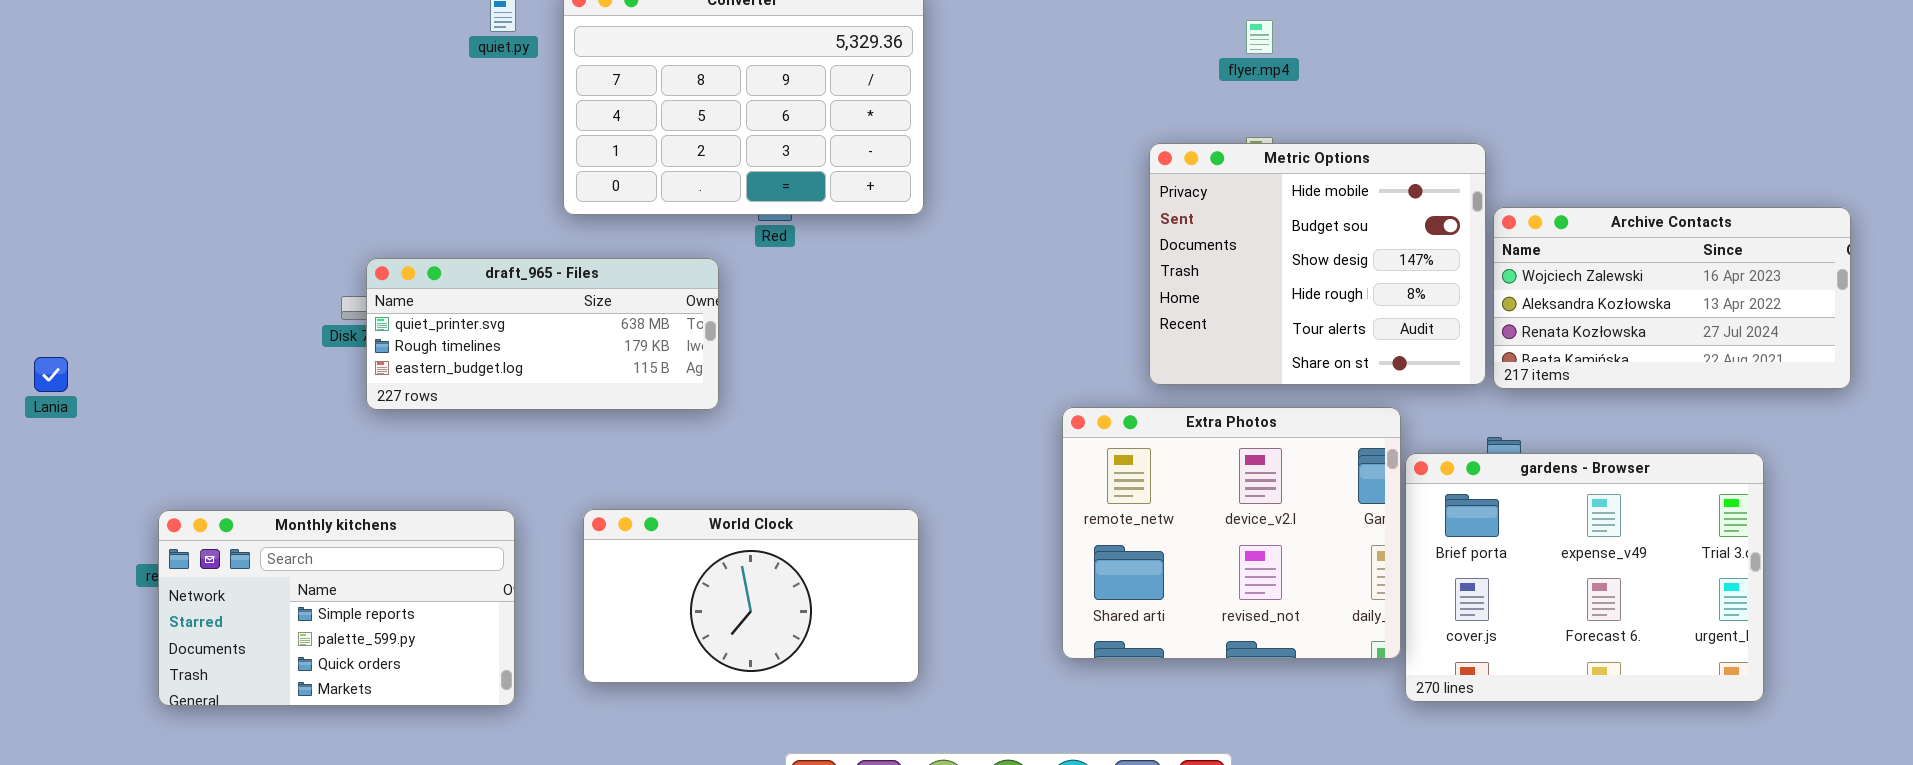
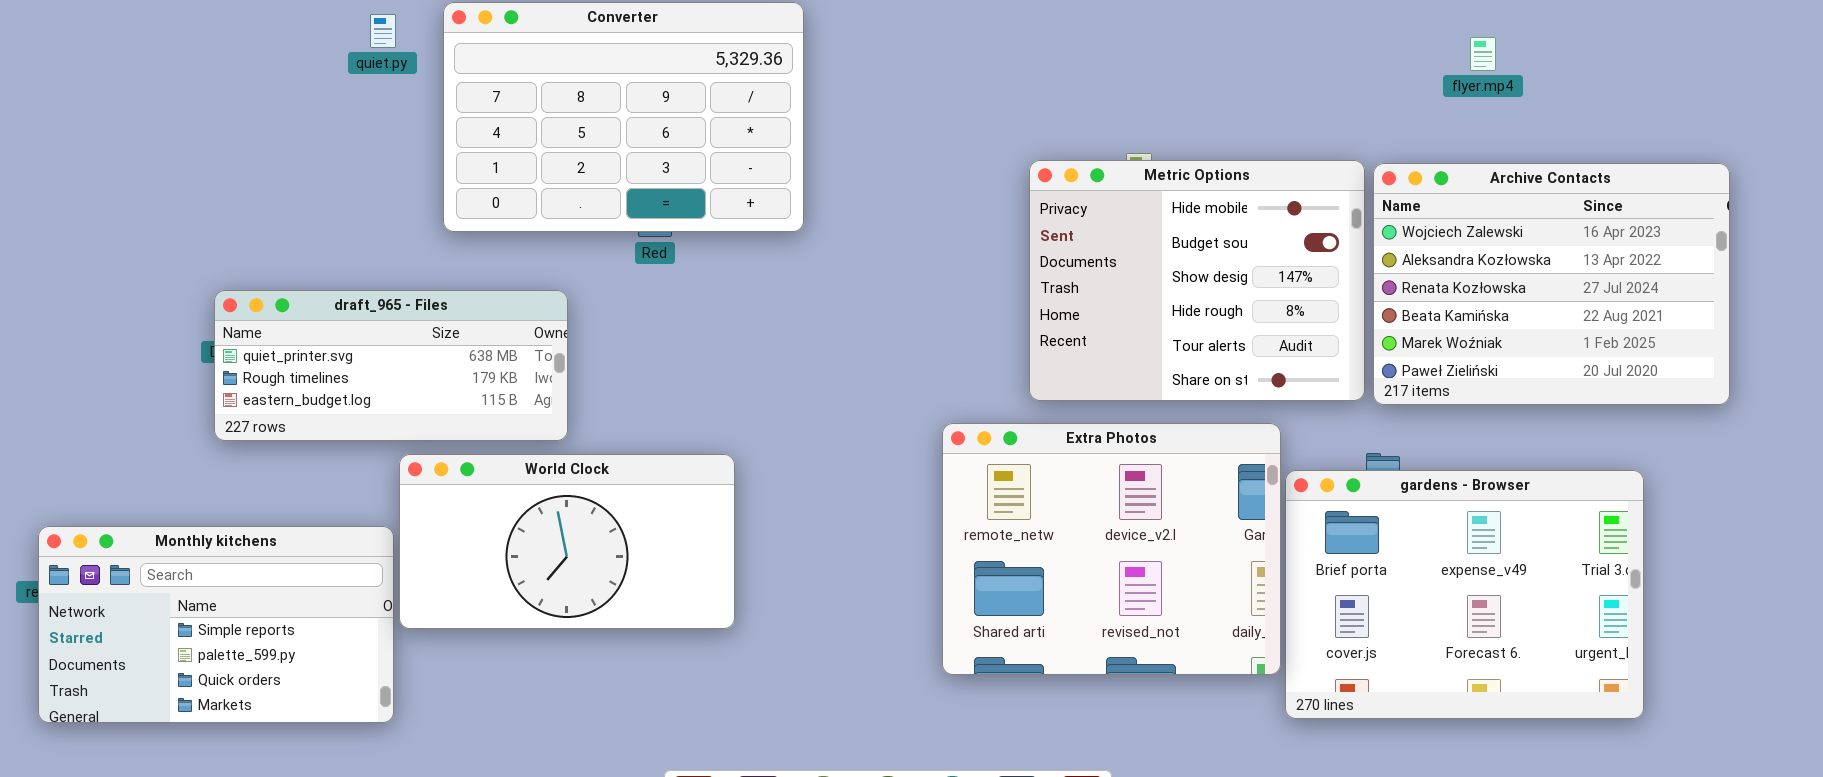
flyer.mp4: [1246,20,1273,54] -> [1470,37,1496,71], moved
Archive Contacts: [1493,207,1851,389] -> [1373,163,1730,405], resized
draft_965 - Files: [366,258,719,410] -> [214,290,568,441], moved
World Clock: [583,509,919,683] -> [399,454,735,629], moved

